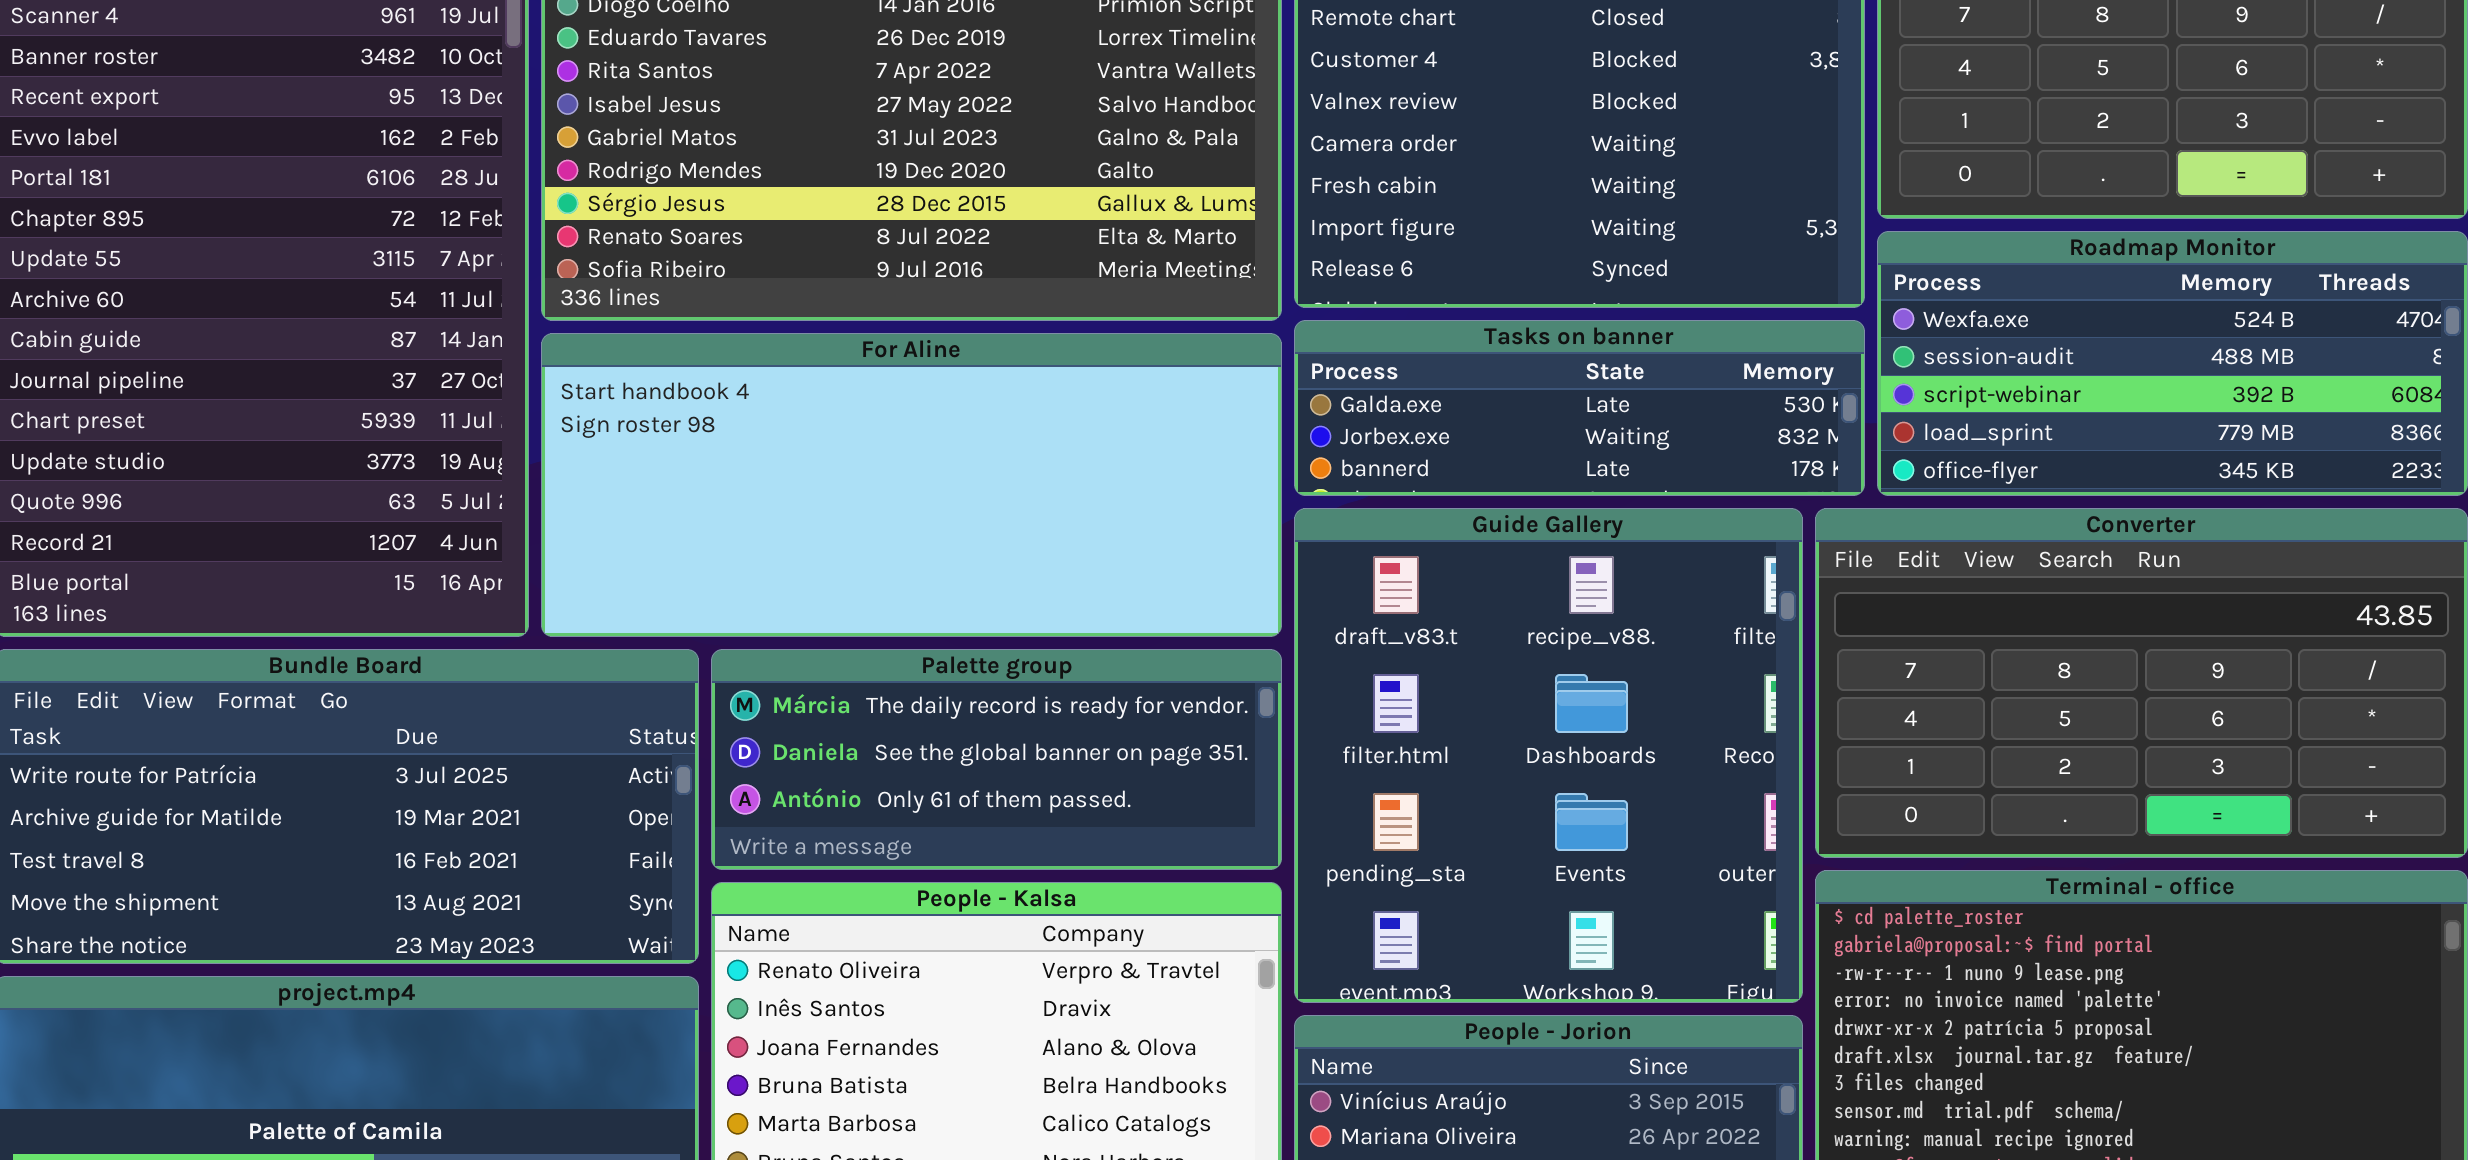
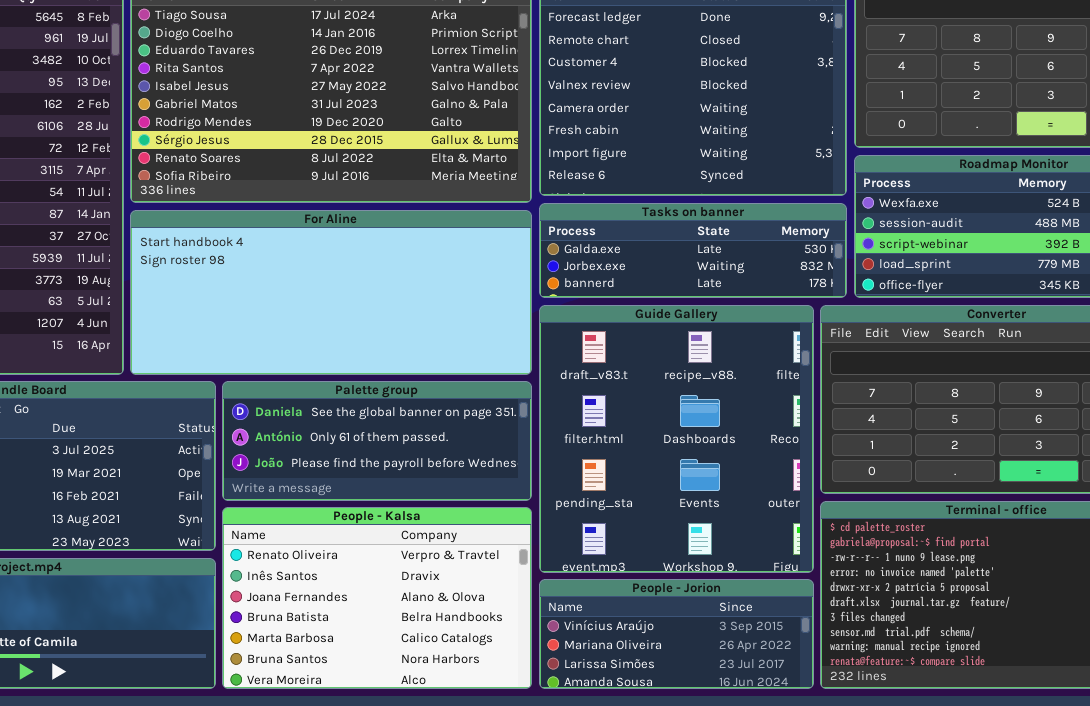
Palette group: [711,649,1282,870] -> [222,381,532,501], scrolled down 1 row

